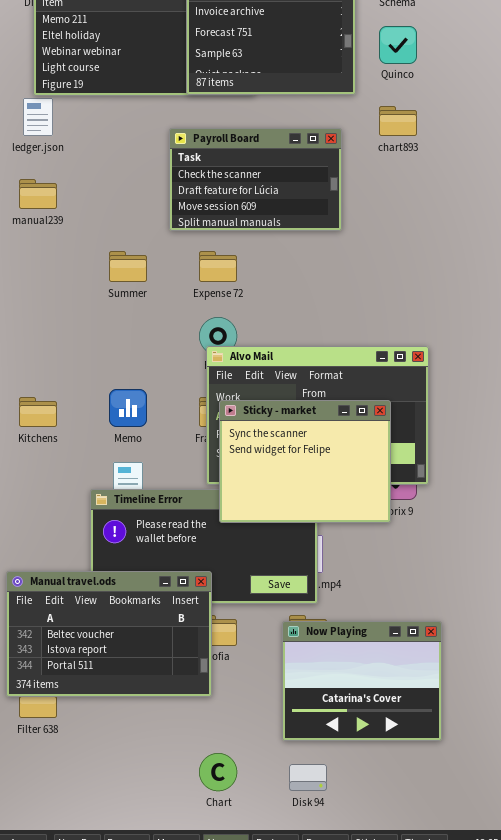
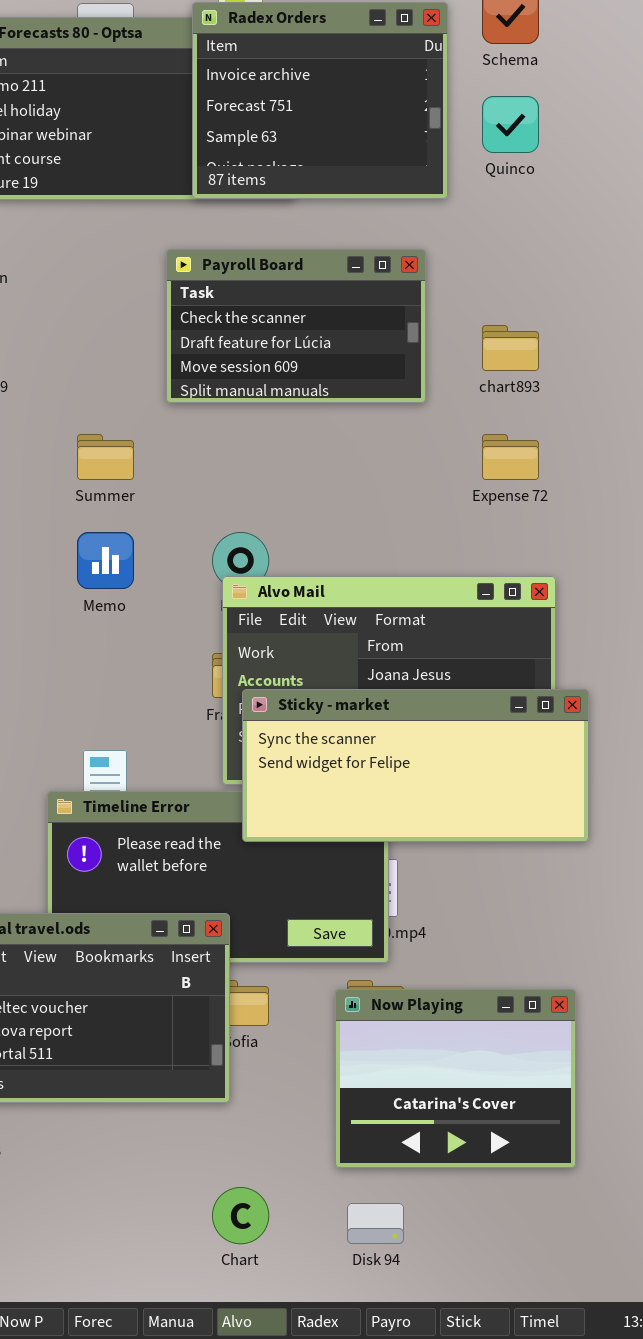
chart893: [379,106,417,136] -> [482,325,539,371], moved
Expense 72: [199,251,237,282] -> [482,434,539,480], moved
Memo: [109,389,147,427] -> [77,532,134,589], moved
Sticky - market: [219,400,391,523] -> [242,689,589,842], resized

